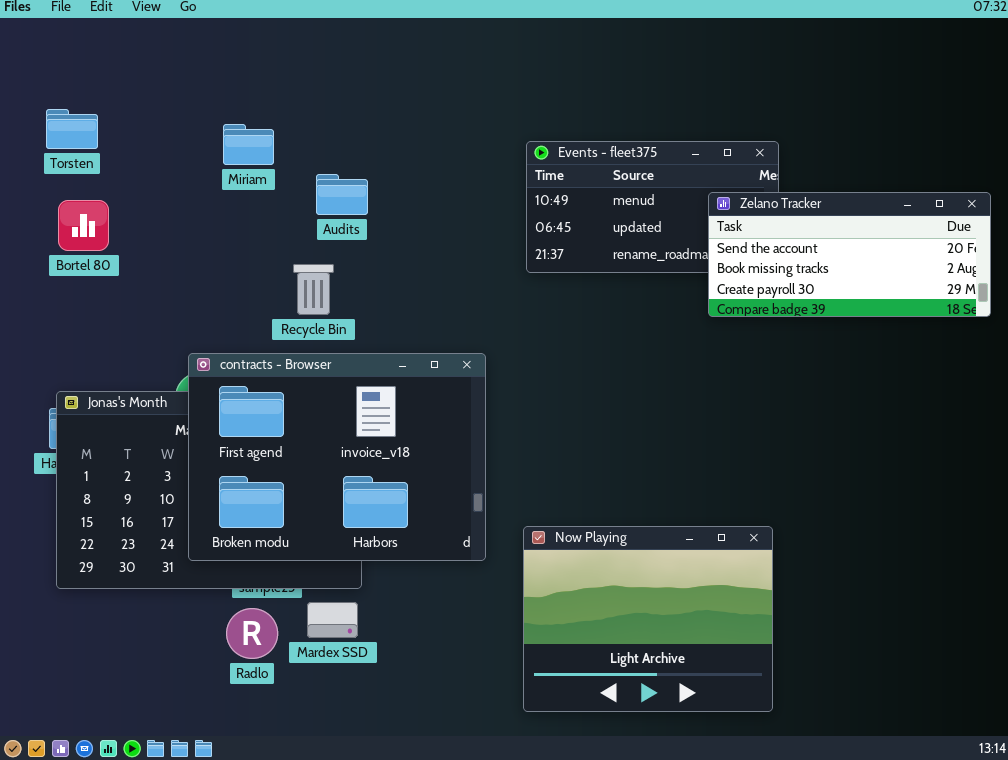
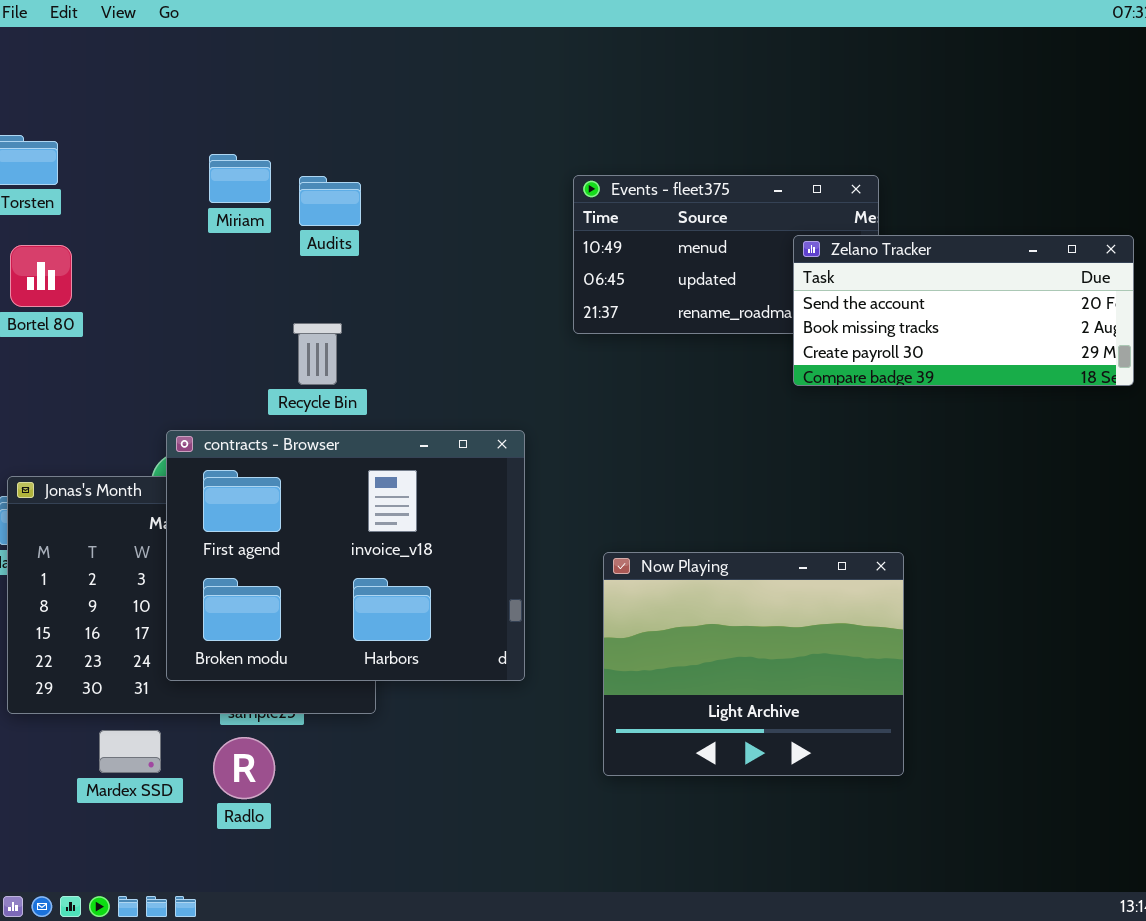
Audits: [316,174,368,215] -> [299,176,361,226], moved
Now Playing: [523,526,773,712] -> [603,552,904,776], moved
Mardex SSD: [307,602,358,638] -> [99,730,161,773], moved

